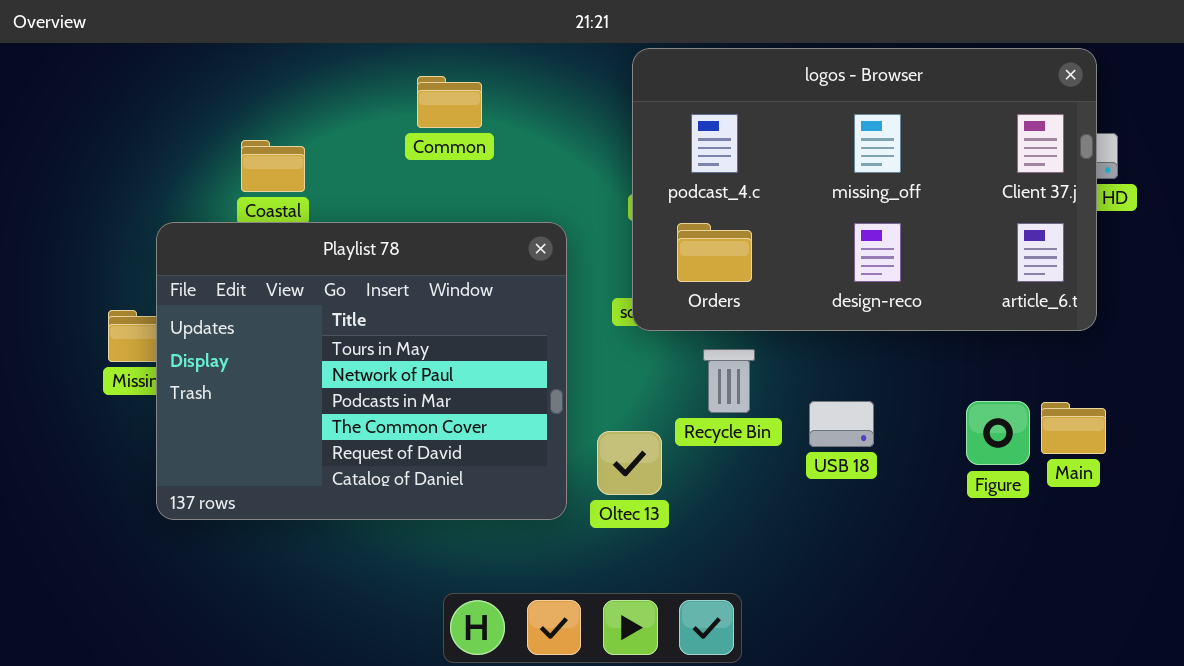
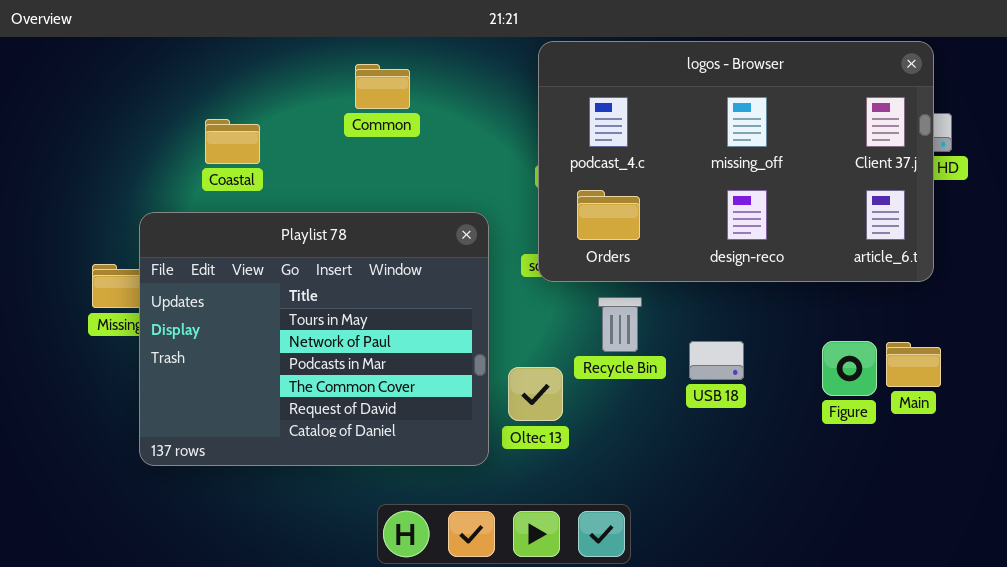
Playlist 78: [156,222,567,520] -> [139,212,489,466], moved

